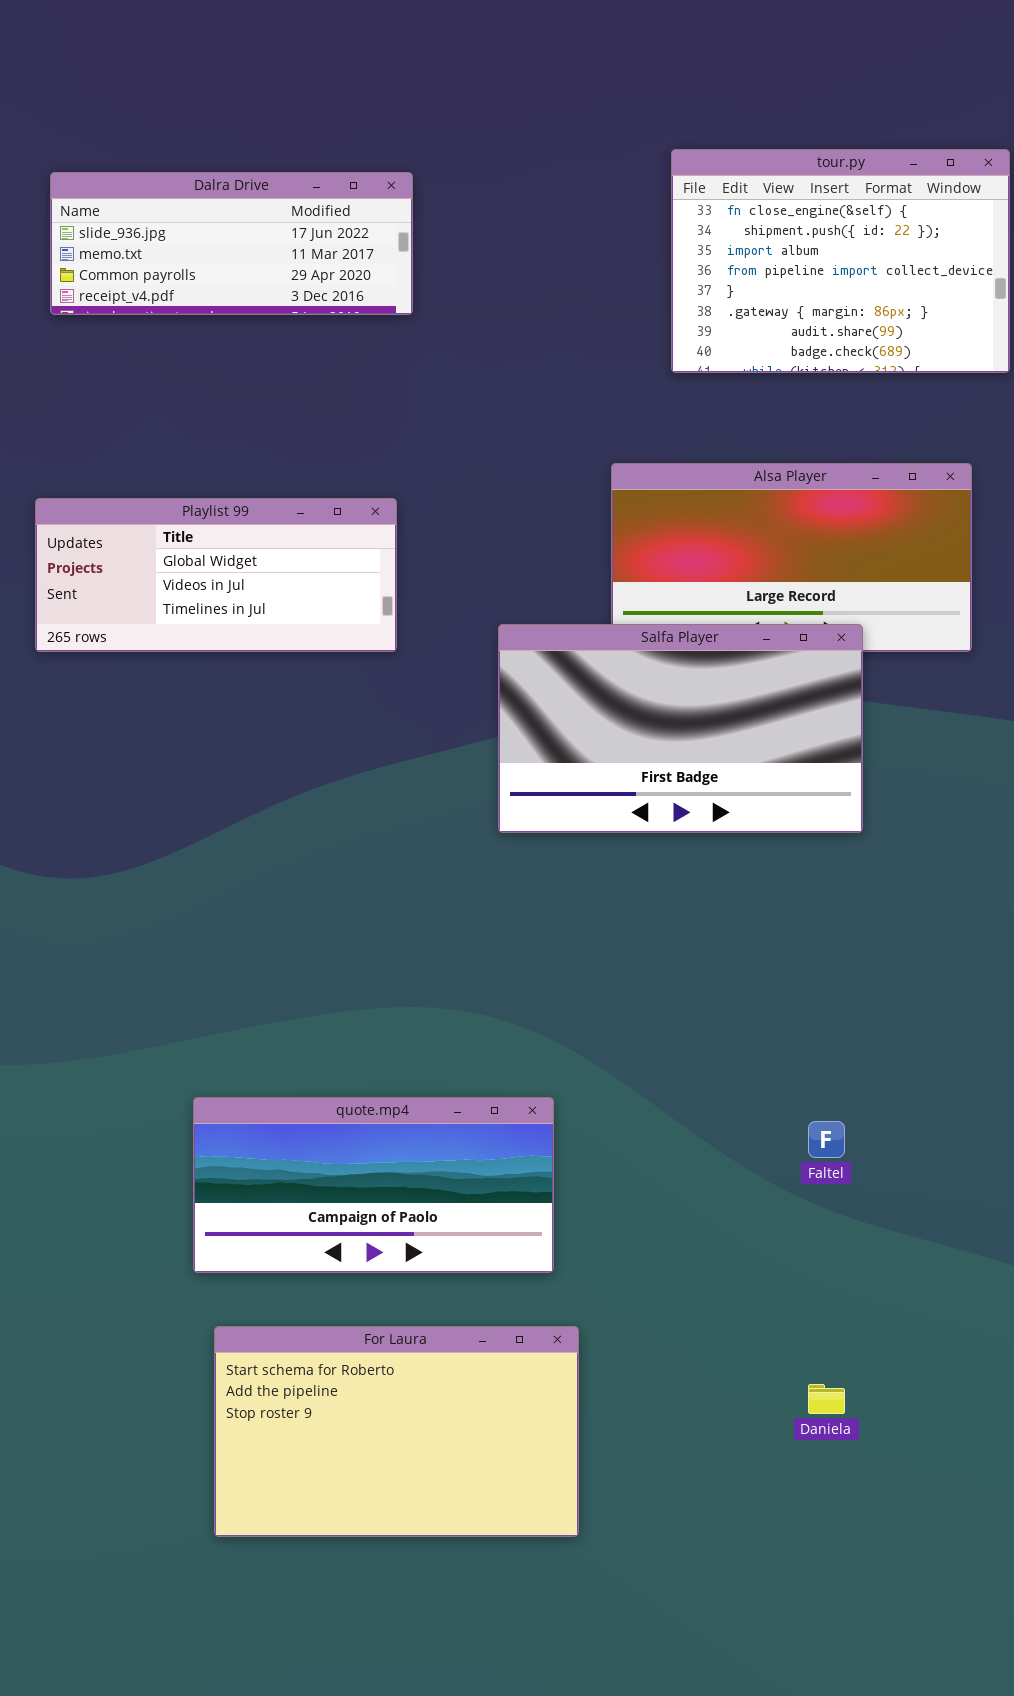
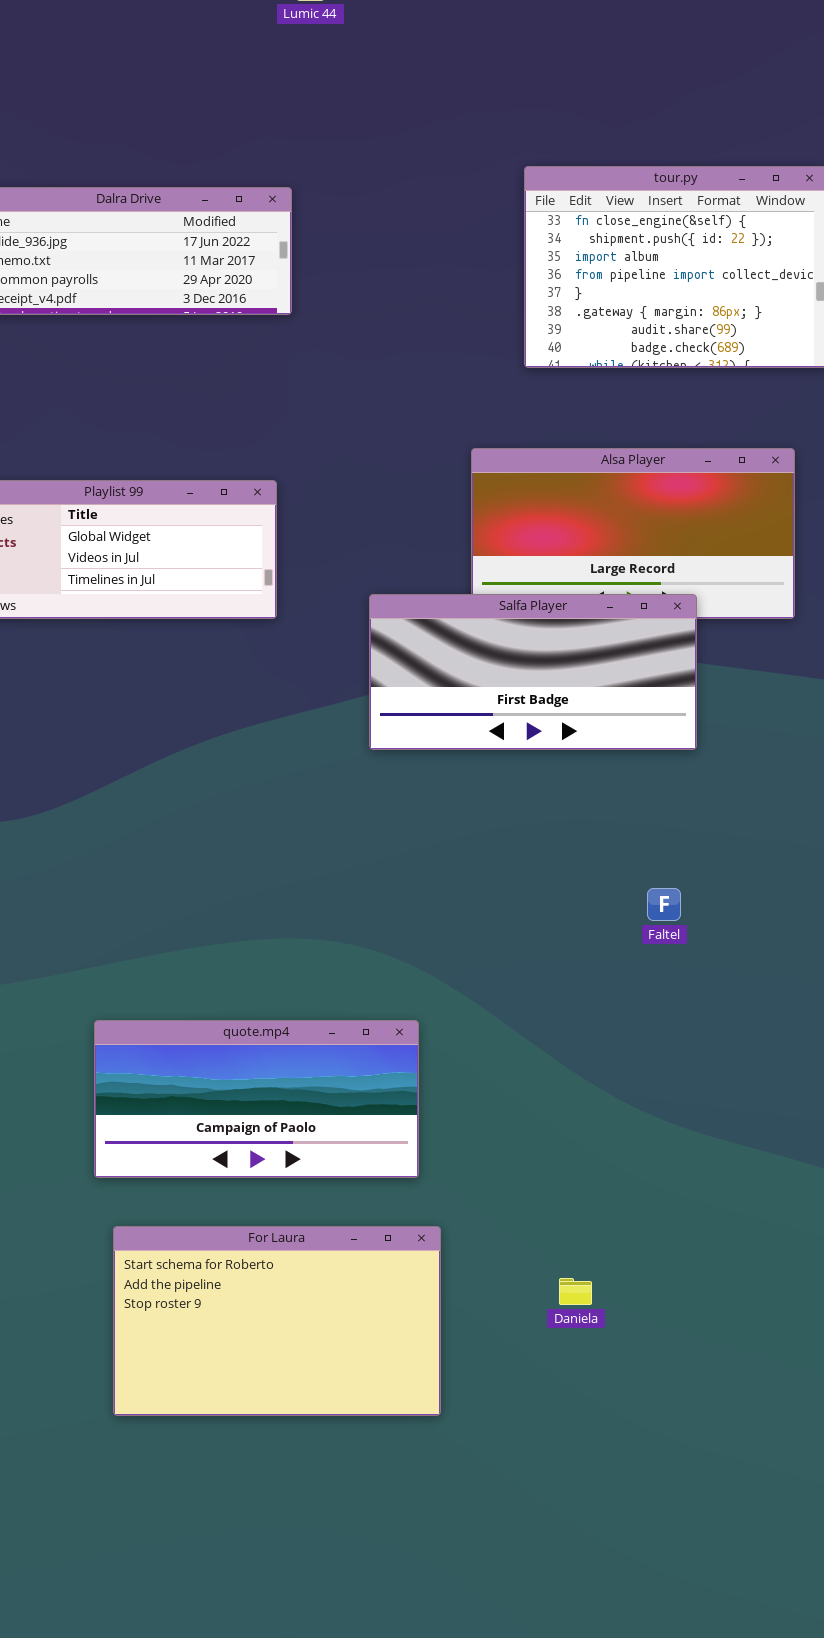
Salfa Player: [498,624,863,833] -> [369,594,697,750], resized
Faltel: [808,1121,845,1158] -> [647,888,681,921], moved
Daniela: [808,1384,845,1414] -> [559,1278,592,1305], moved

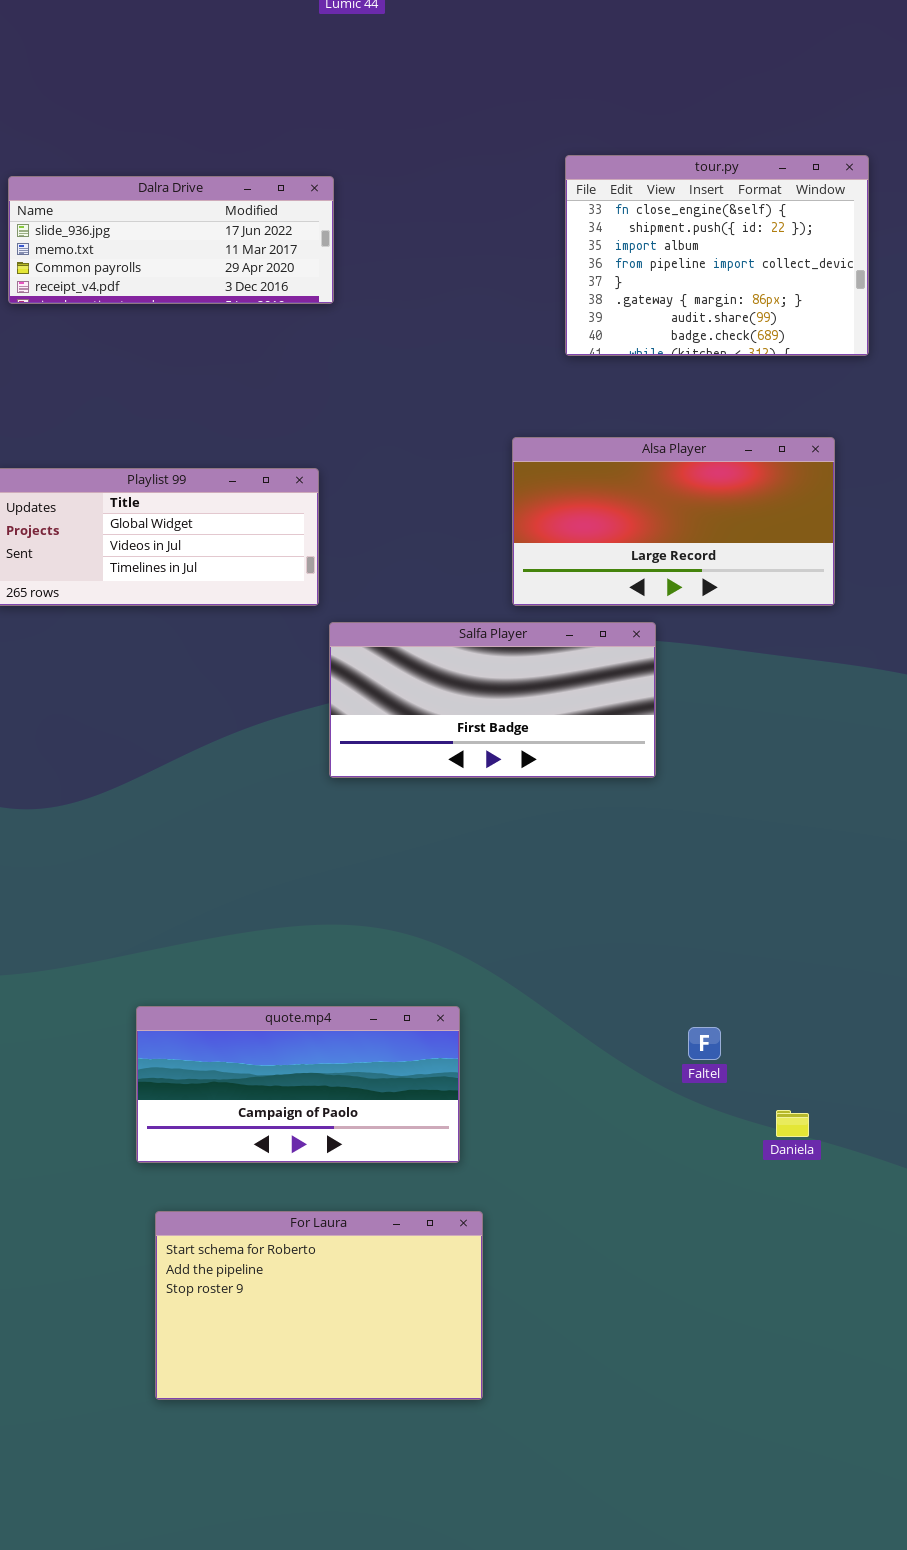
Salfa Player: [369,594,697,750] -> [329,622,656,778], moved
Faltel: [647,888,681,921] -> [688,1027,721,1060], moved
Daniela: [559,1278,592,1305] -> [776,1110,809,1137], moved

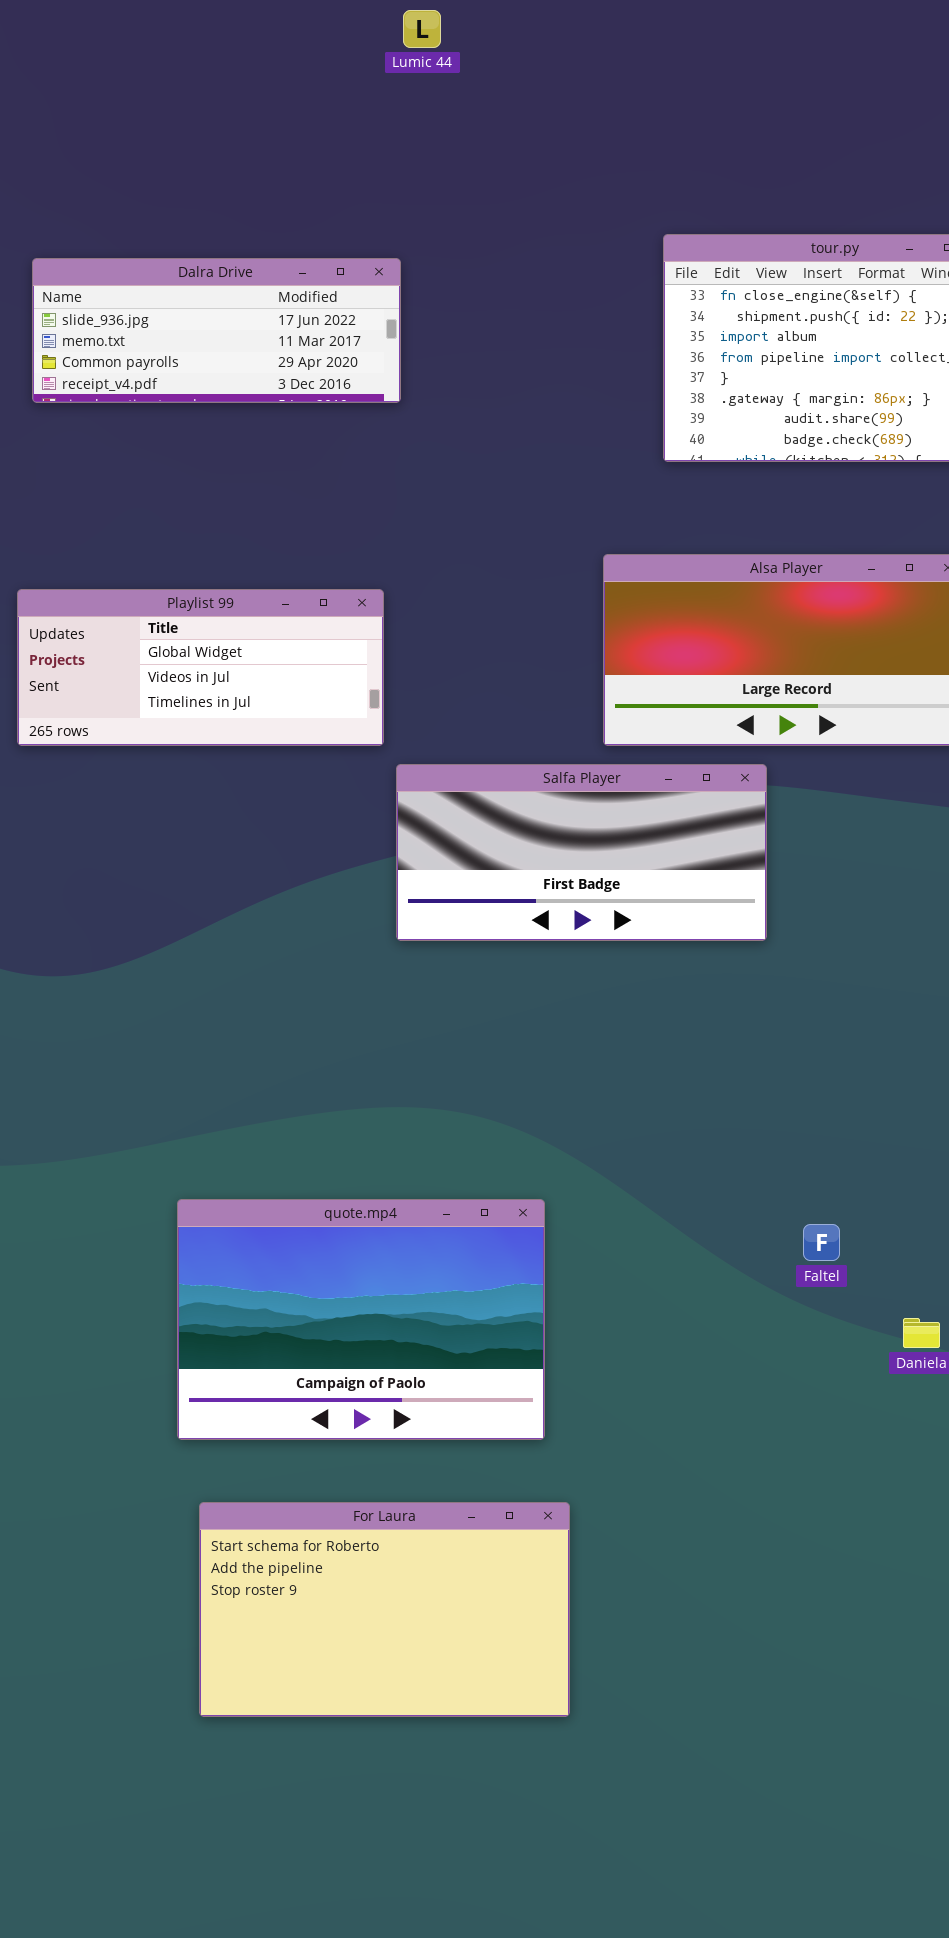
quote.mp4: [136,1006,460,1163] -> [177,1199,545,1440], resized
For Laura: [155,1211,483,1400] -> [199,1502,570,1717], moved

